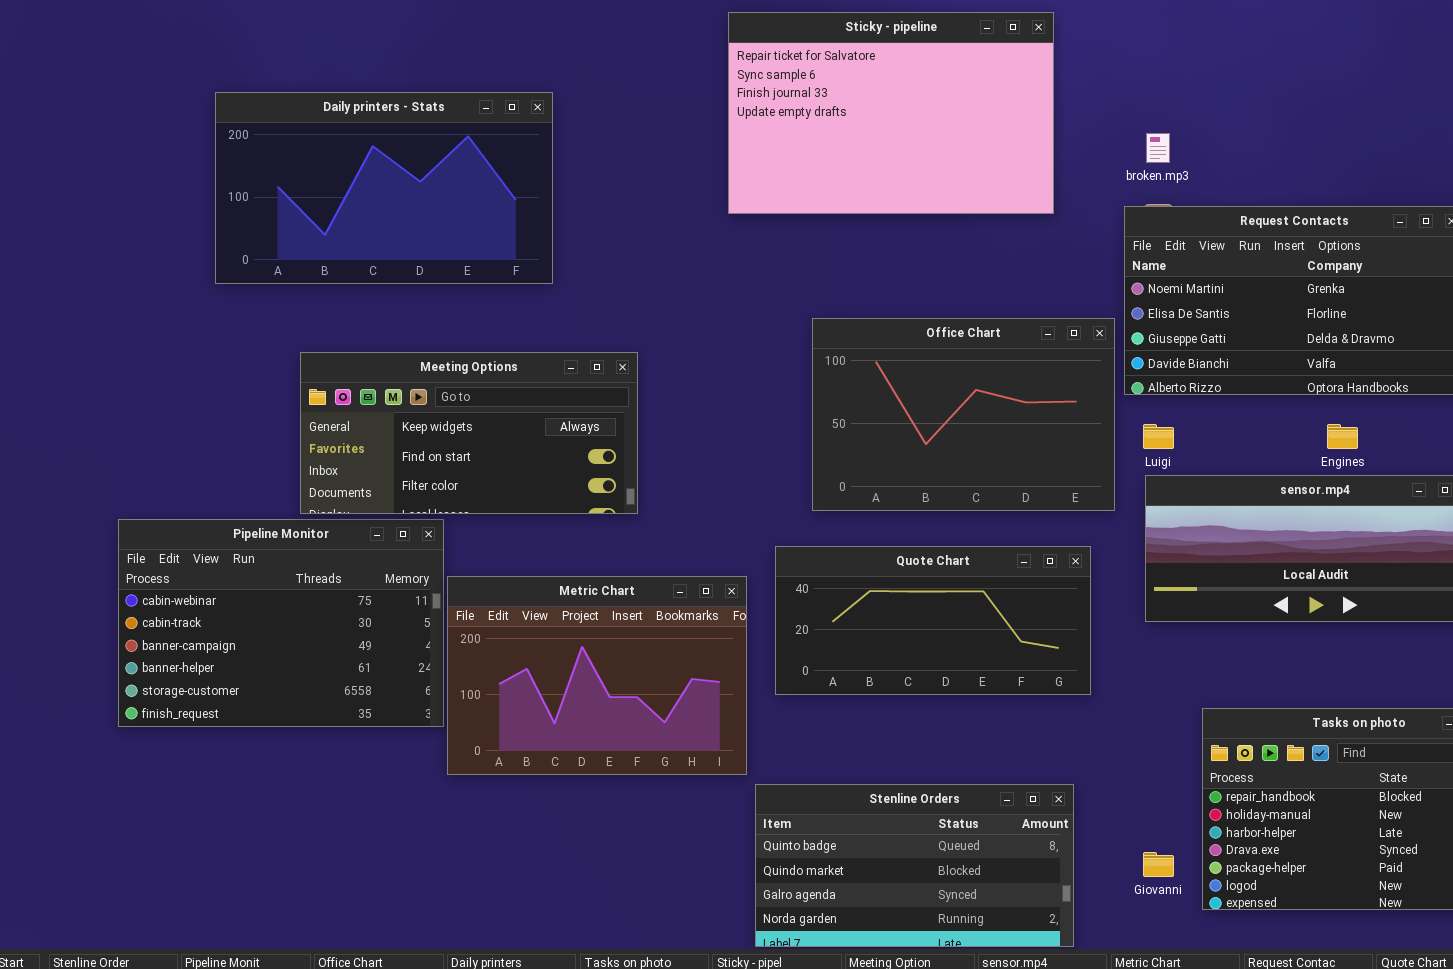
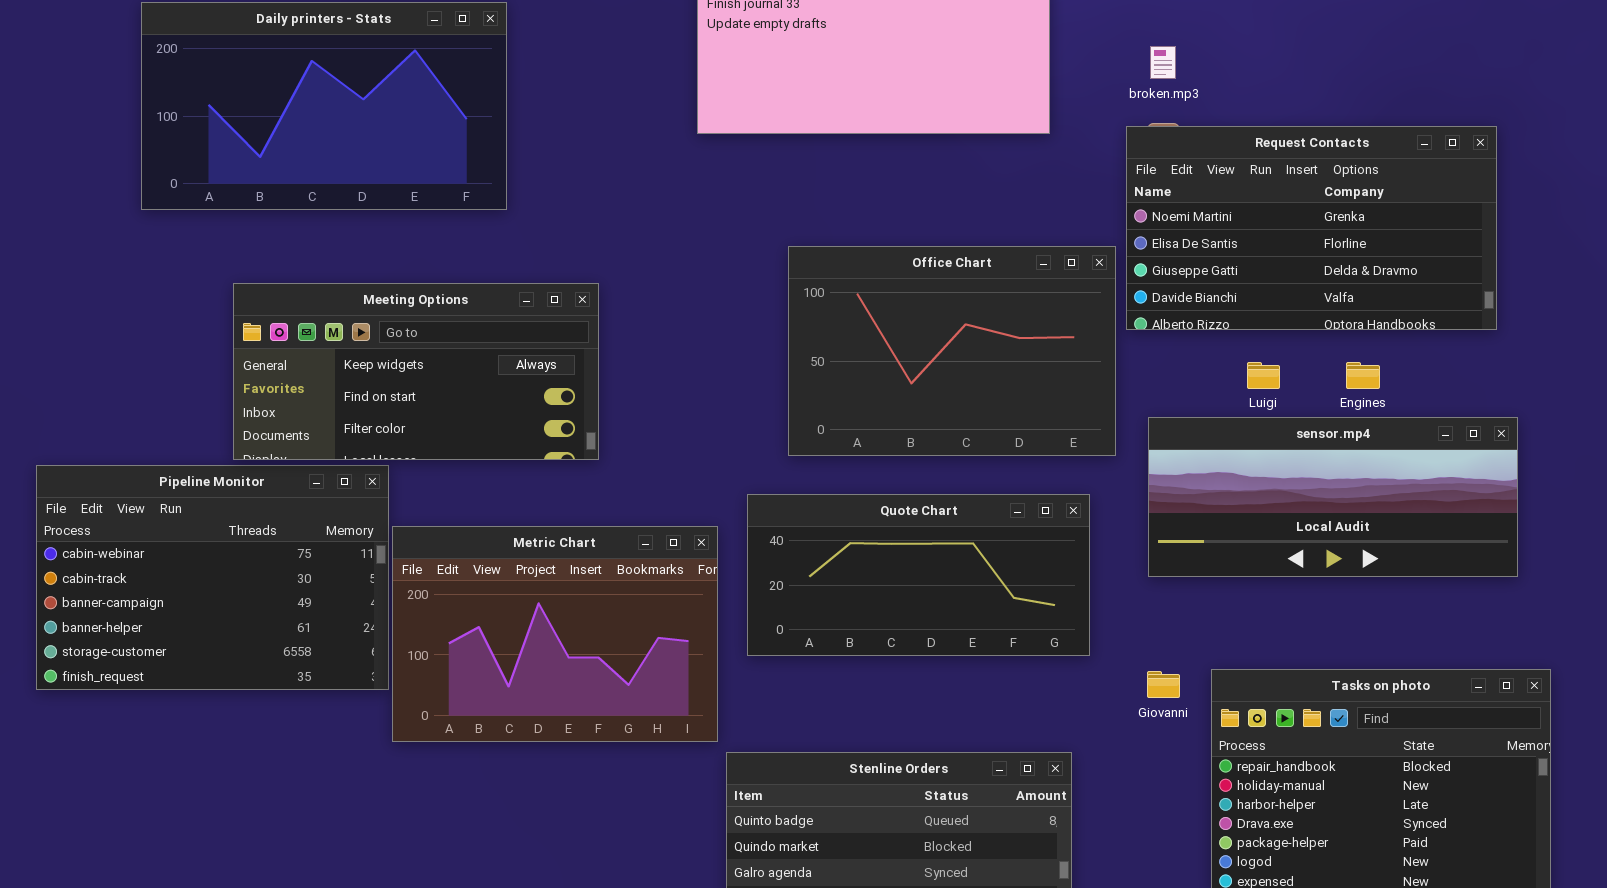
Luigi: [1143,424,1174,449] -> [1247,362,1280,389], moved
Giovanni: [1143,852,1174,877] -> [1147,671,1180,698], moved

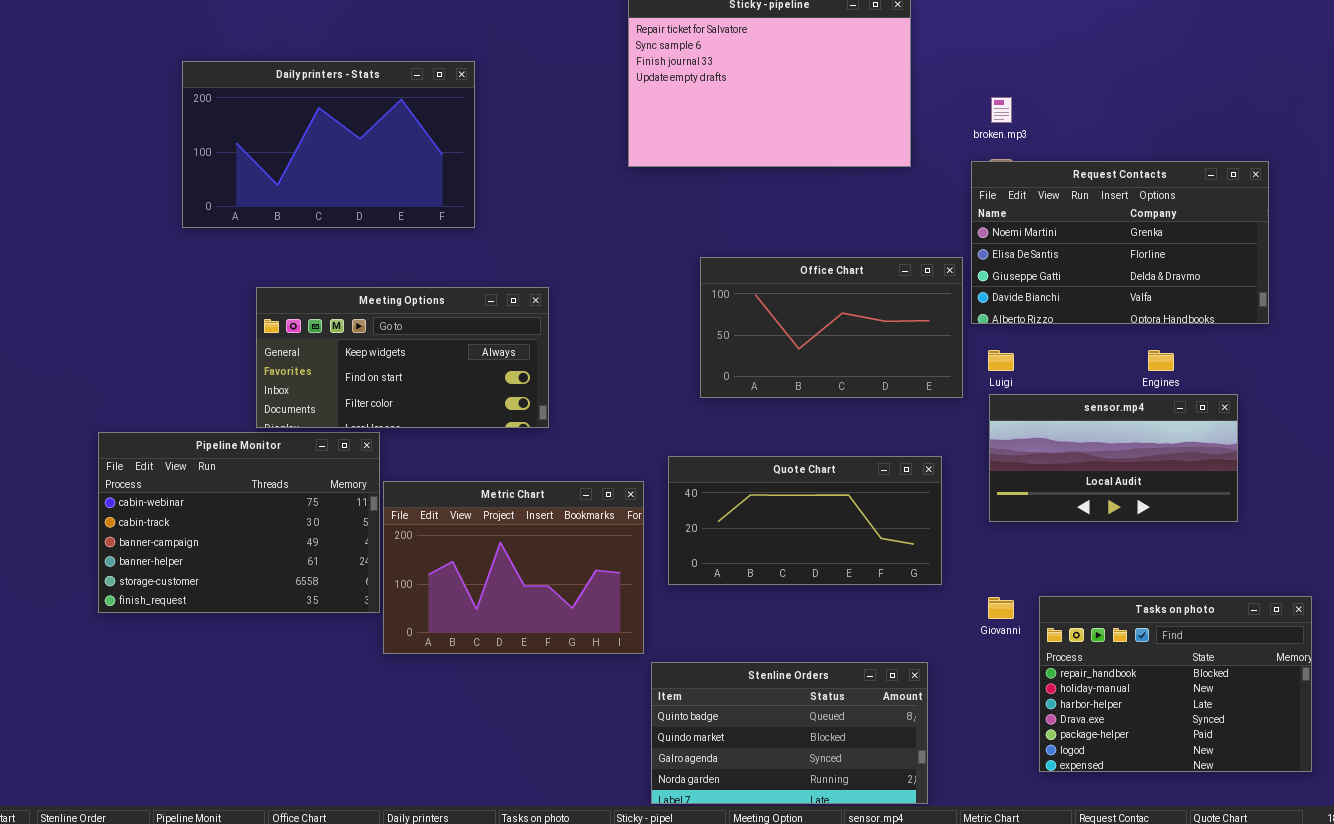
Office Chart: [788,246,1116,456] -> [700,257,963,398], resized
Luigi: [1247,362,1280,389] -> [988,350,1014,371], moved
sensor.mp4: [1148,417,1518,577] -> [989,394,1238,522], resized

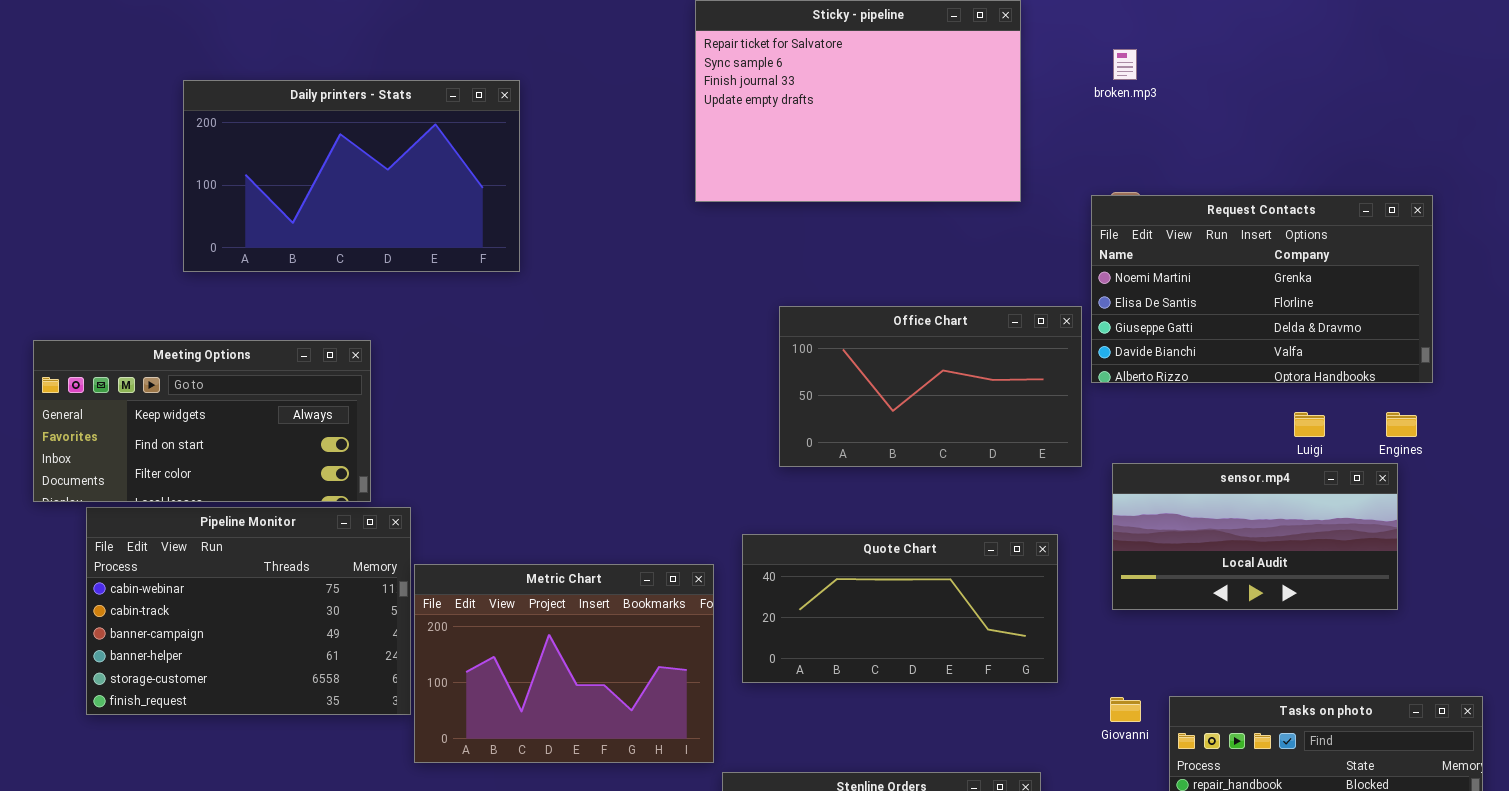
broken.mp3: [991,97,1012,123] -> [1113,49,1137,80], moved
Meeting Options: [256,287,549,428] -> [33,340,371,502], moved
Luigi: [988,350,1014,371] -> [1294,412,1325,437], moved
Engines: [1148,350,1174,371] -> [1386,412,1417,437], moved

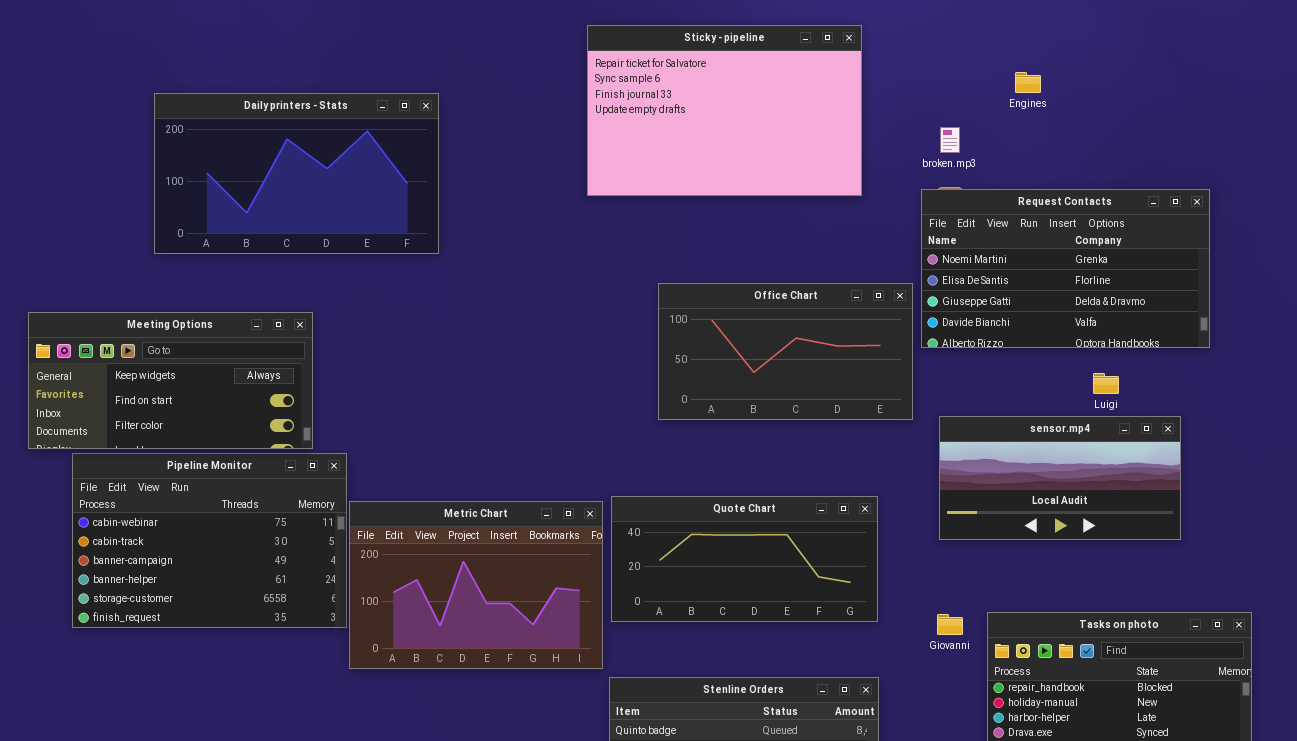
broken.mp3: [1113,49,1137,80] -> [940,127,960,153], moved
Engines: [1386,412,1417,437] -> [1015,72,1041,93], moved
Quote Chart: [742,534,1058,683] -> [611,496,878,622], moved

